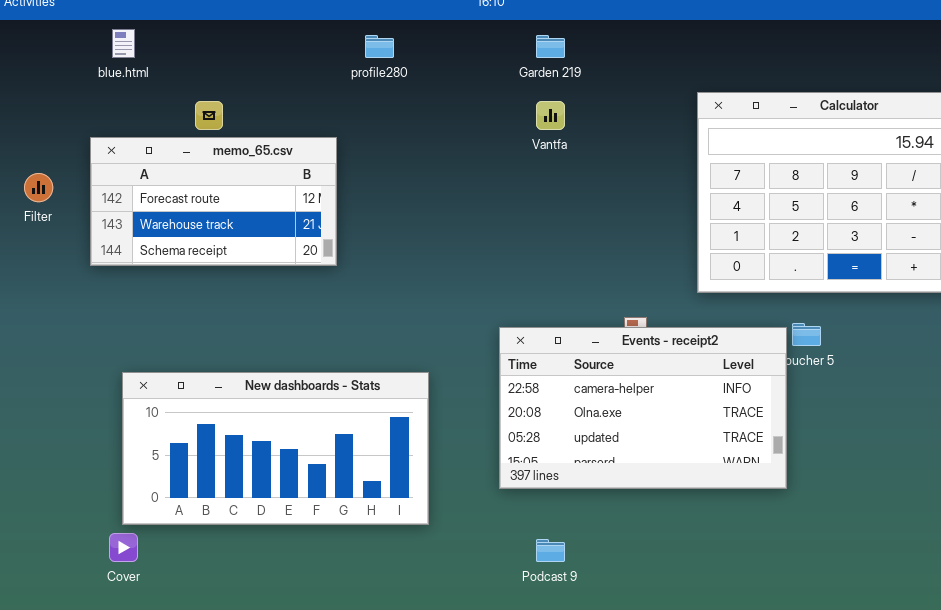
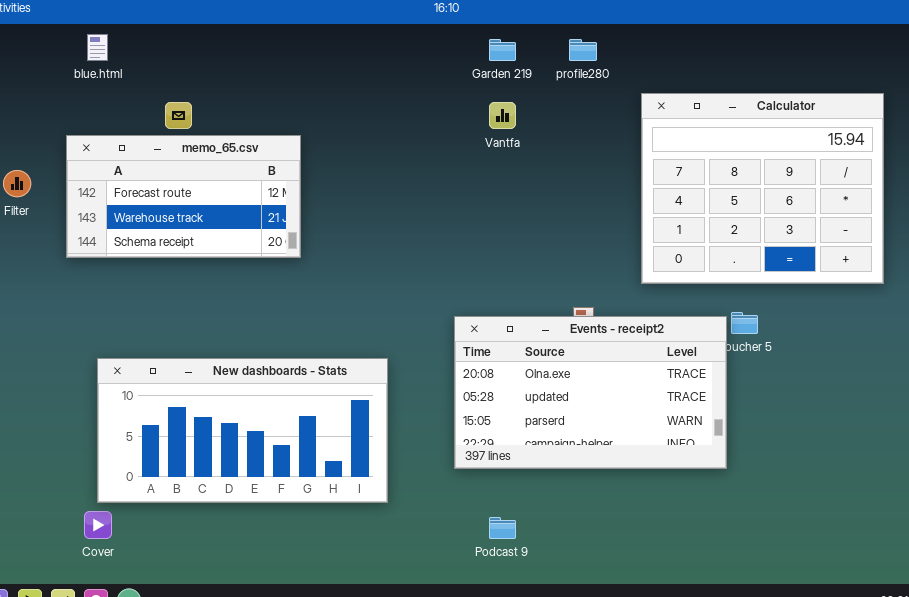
profile280: [365,35,394,58] -> [569,39,597,61], moved
Events - receipt2: [499,327,787,489] -> [454,316,727,469], scrolled down 1 row

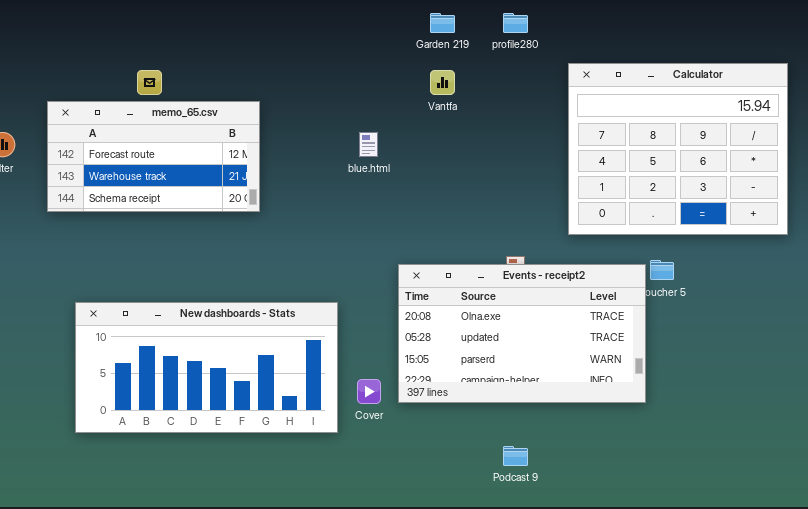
blue.html: [87,34,108,61] -> [359,132,378,157], moved
Cover: [84,511,112,539] -> [357,379,381,404], moved
Podcast 9: [489,517,516,539] -> [503,446,528,466], moved

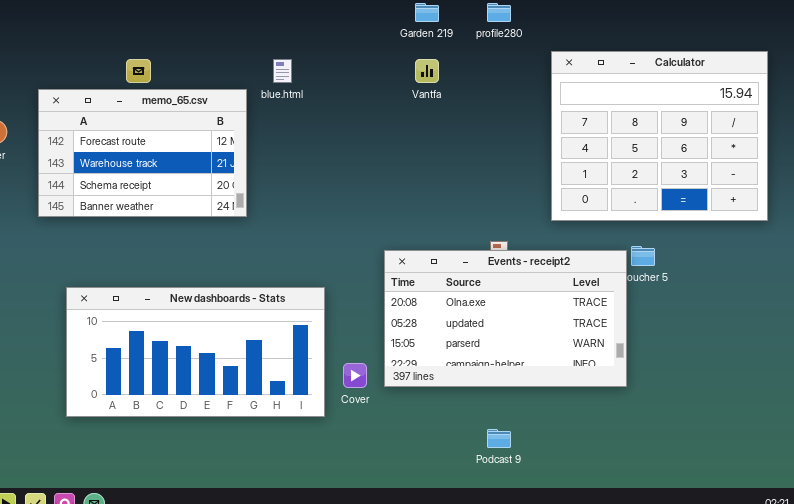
memo_65.csv: [47,101,260,212] -> [38,89,247,217], resized
blue.html: [359,132,378,157] -> [273,59,292,83], moved

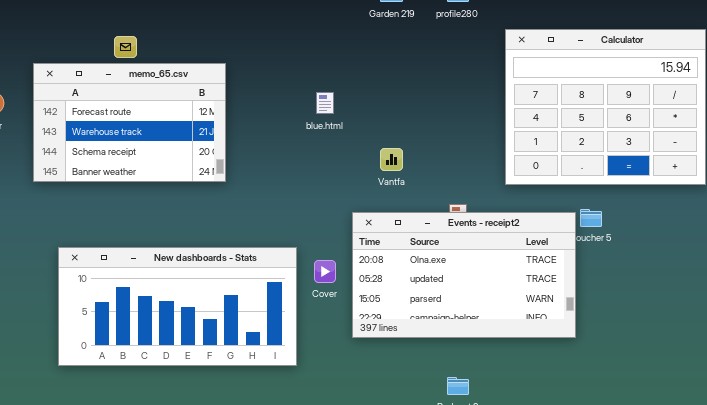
blue.html: [273,59,292,83] -> [316,92,334,114], moved
Vantfa: [415,59,439,83] -> [380,148,403,171], moved
Cover: [343,363,367,388] -> [314,260,336,283], moved

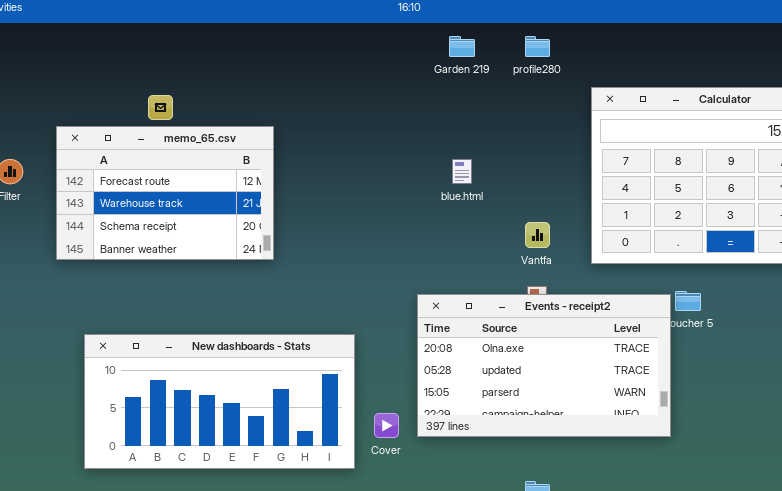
blue.html: [316,92,334,114] -> [452,159,472,184], moved
Vantfa: [380,148,403,171] -> [525,222,550,248], moved
Cover: [314,260,336,283] -> [374,413,399,438], moved

